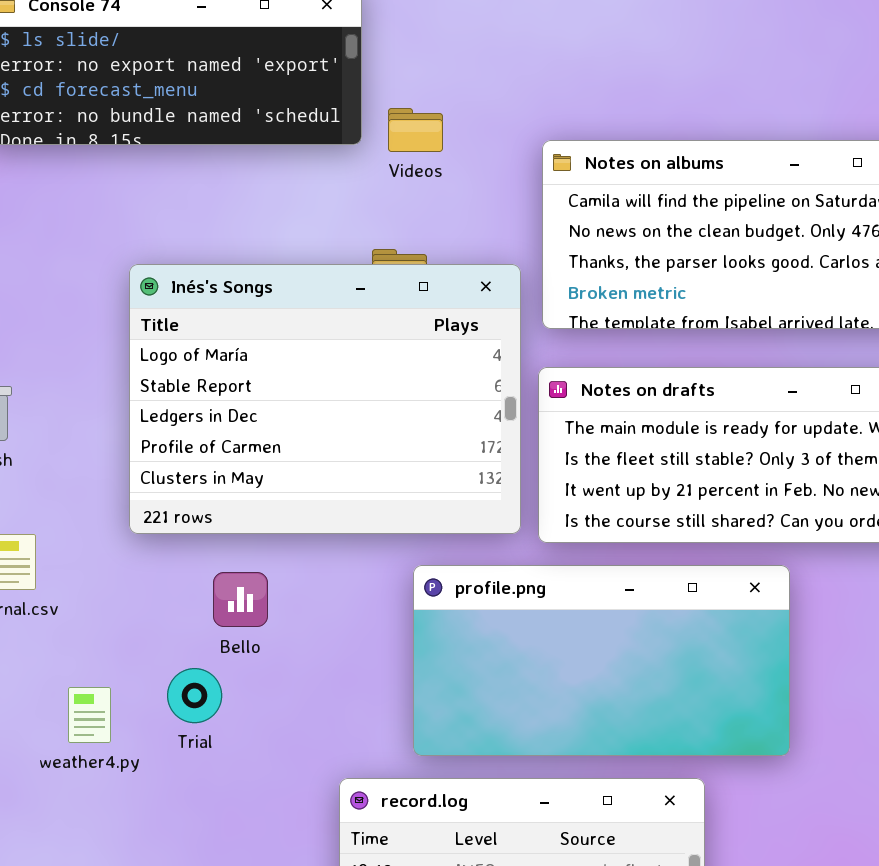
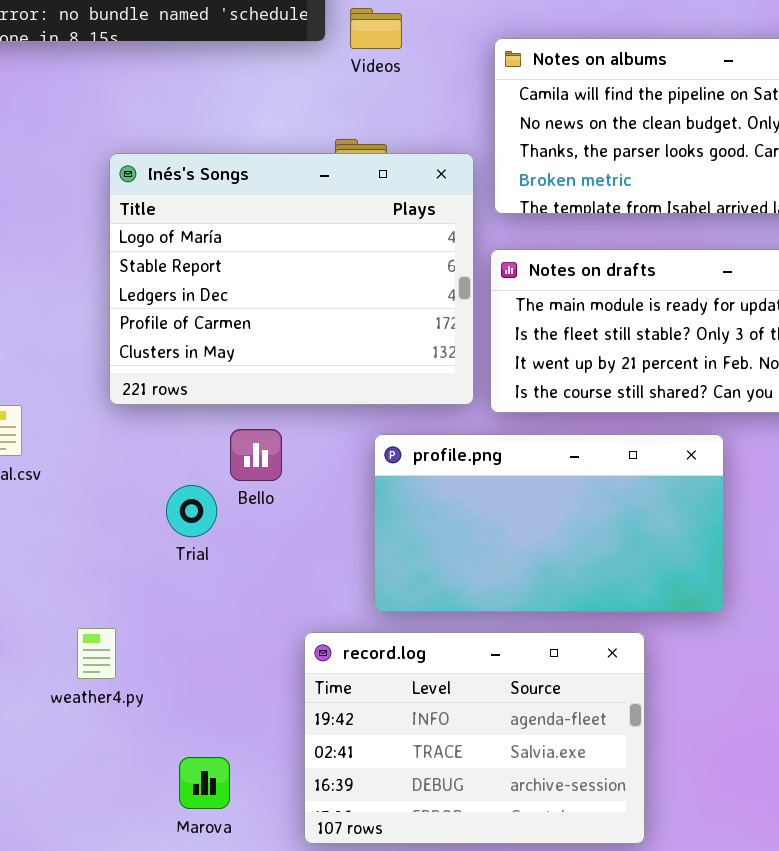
Bello: [213,572,268,627] -> [230,429,282,481], moved
Trial: [167,668,222,723] -> [166,485,217,537], moved
weather4.py: [68,687,111,743] -> [77,628,116,679], moved

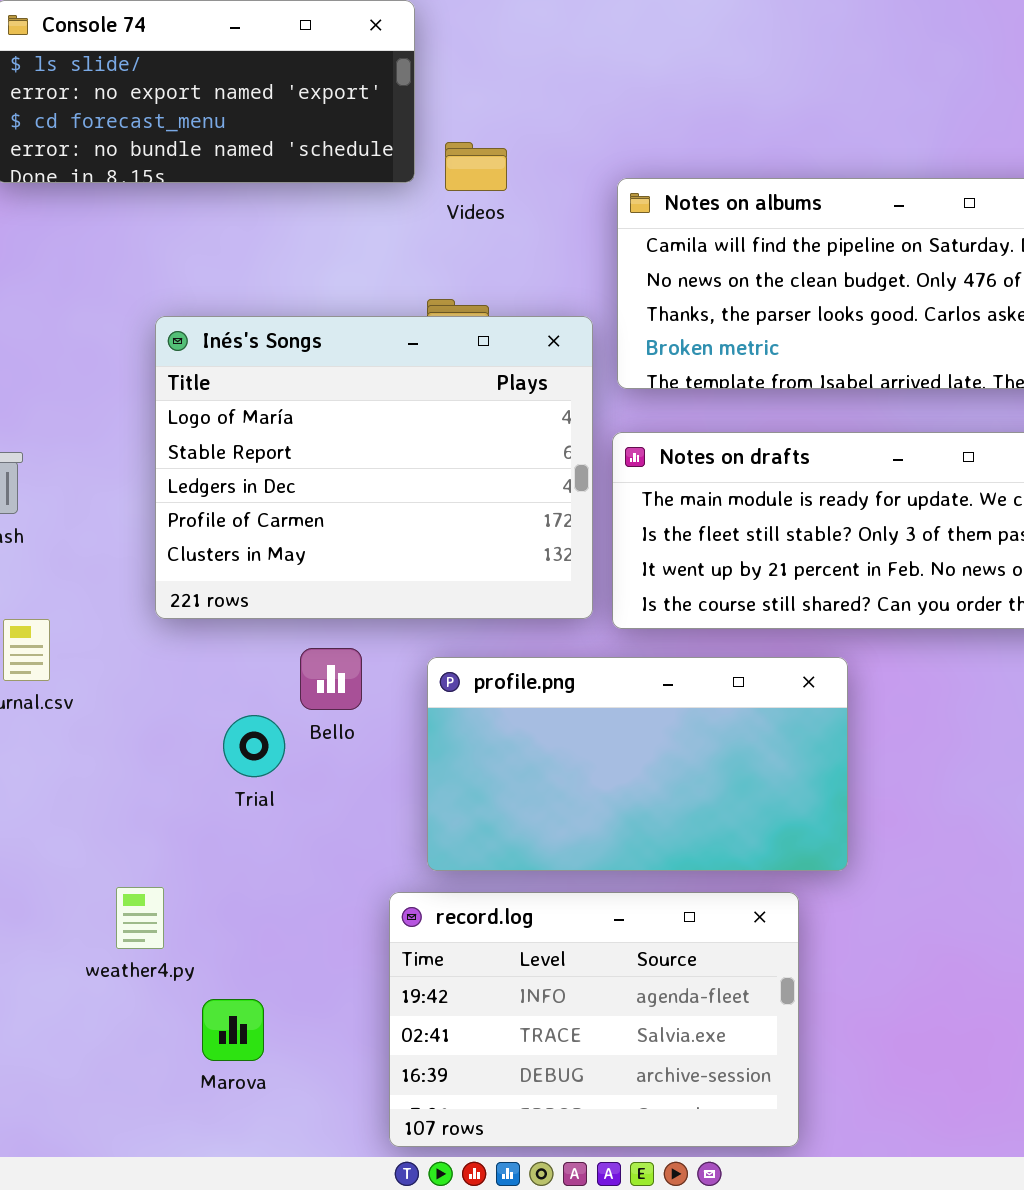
profile.png: [374,434,724,612] -> [427,657,848,871], moved
Marova: [179,757,230,809] -> [202,999,264,1061], moved

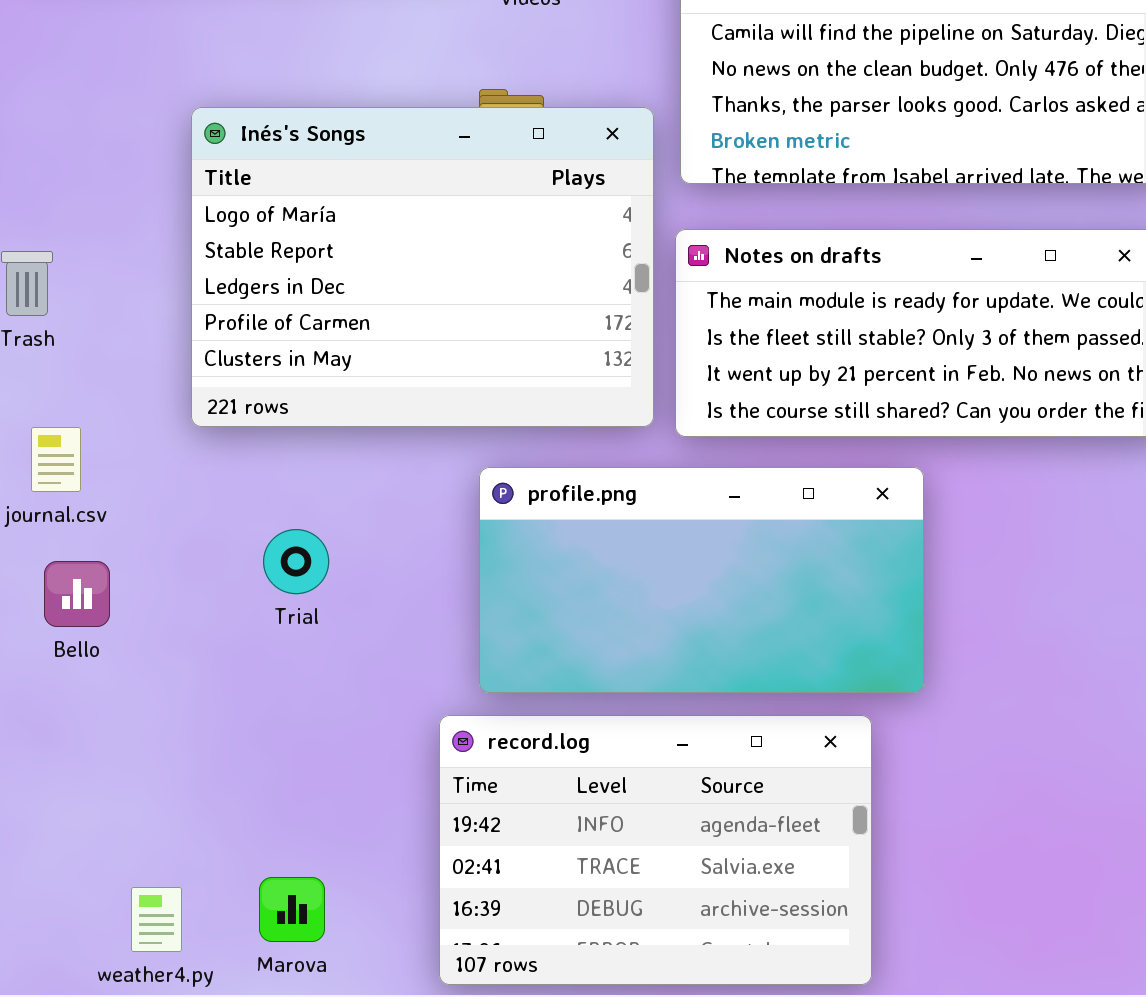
Bello: [300,648,362,710] -> [44,561,110,627], moved
weather4.py: [116,887,164,949] -> [131,887,182,952], moved
Marova: [202,999,264,1061] -> [259,877,325,942], moved

